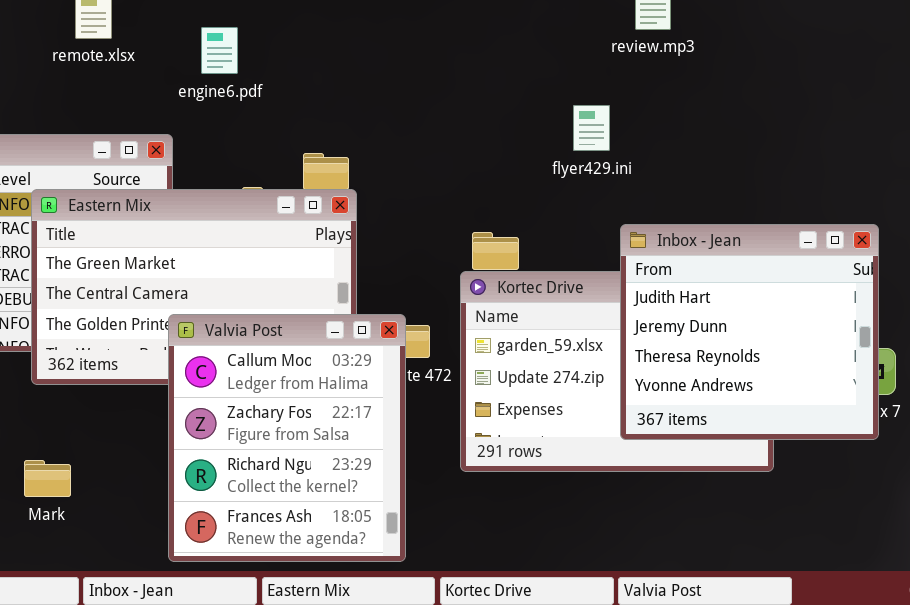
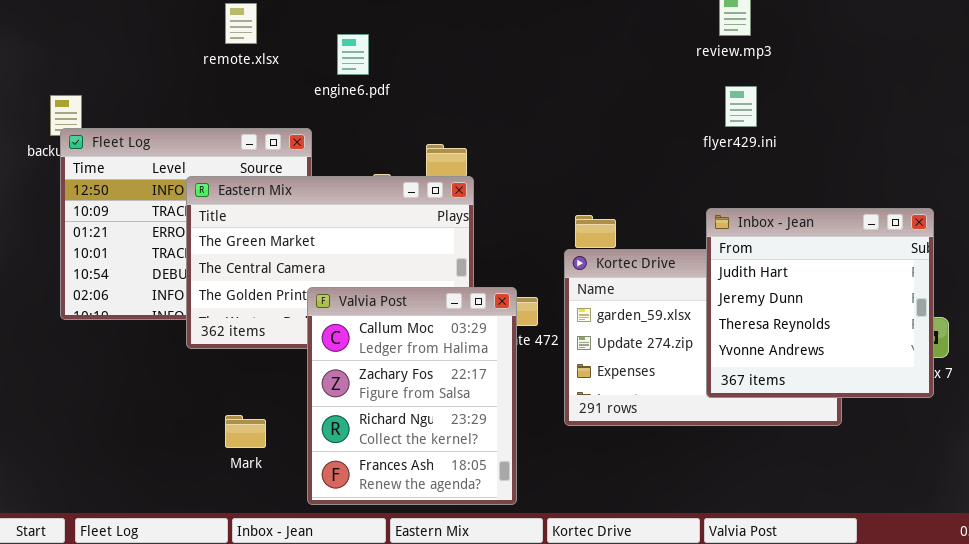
flyer429.ini: [573,105,610,151] -> [725,86,757,127], moved
Mark: [24,460,71,497] -> [225,415,266,448], moved

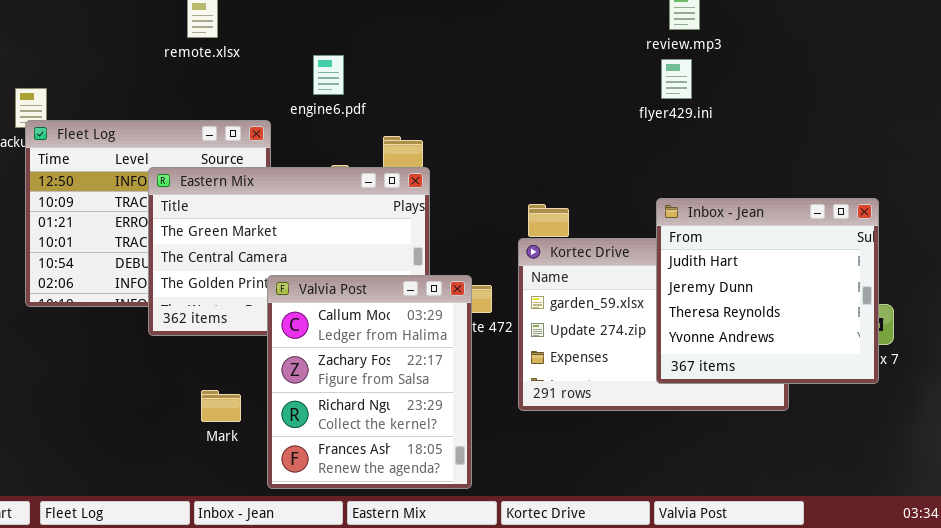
engine6.pdf: [337,34,369,75] -> [313,55,344,95], moved
flyer429.ini: [725,86,757,127] -> [661,59,692,99], moved
Mark: [225,415,266,448] -> [201,390,241,422], moved

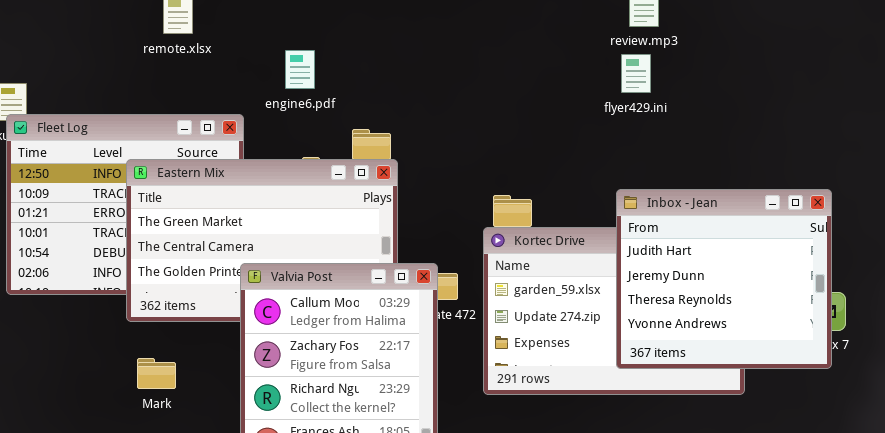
Mark: [201,390,241,422] -> [137,358,176,389], moved

